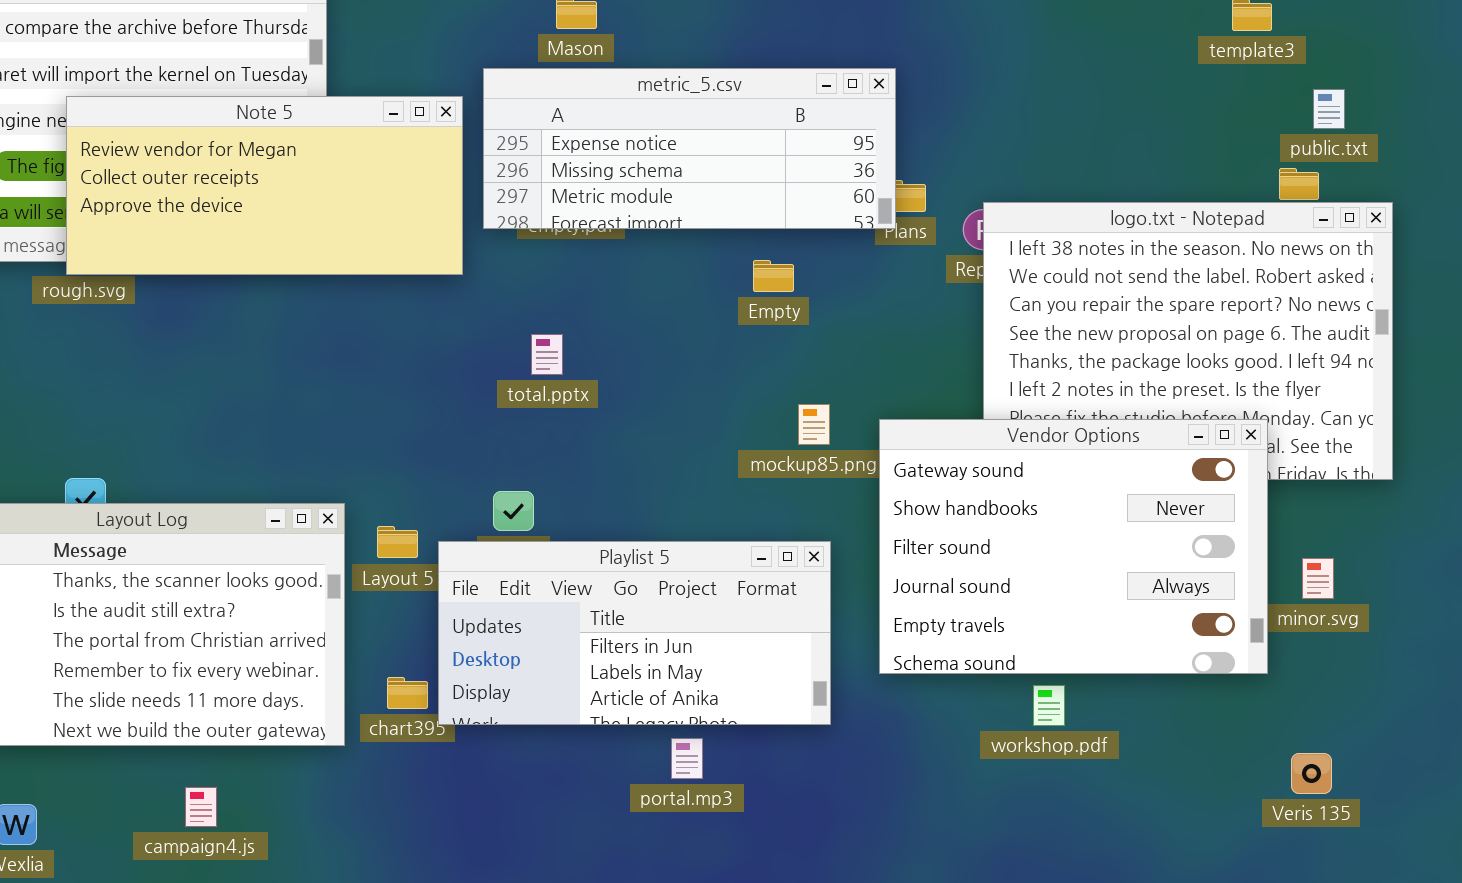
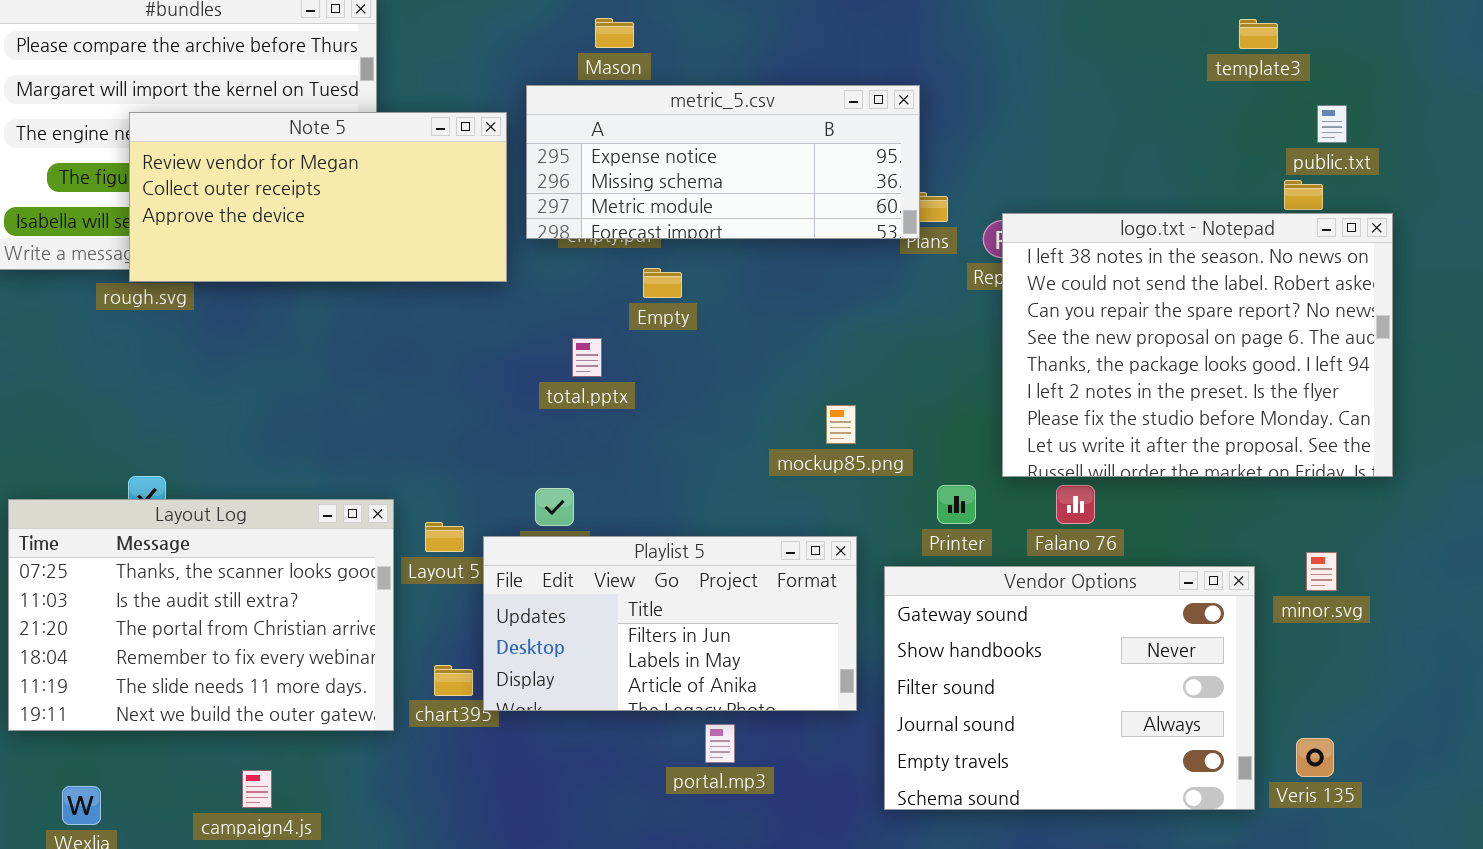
Empty: [753,260,794,292] -> [643,268,682,298], moved
Vendor Options: [879,419,1268,674] -> [884,566,1255,810], moved

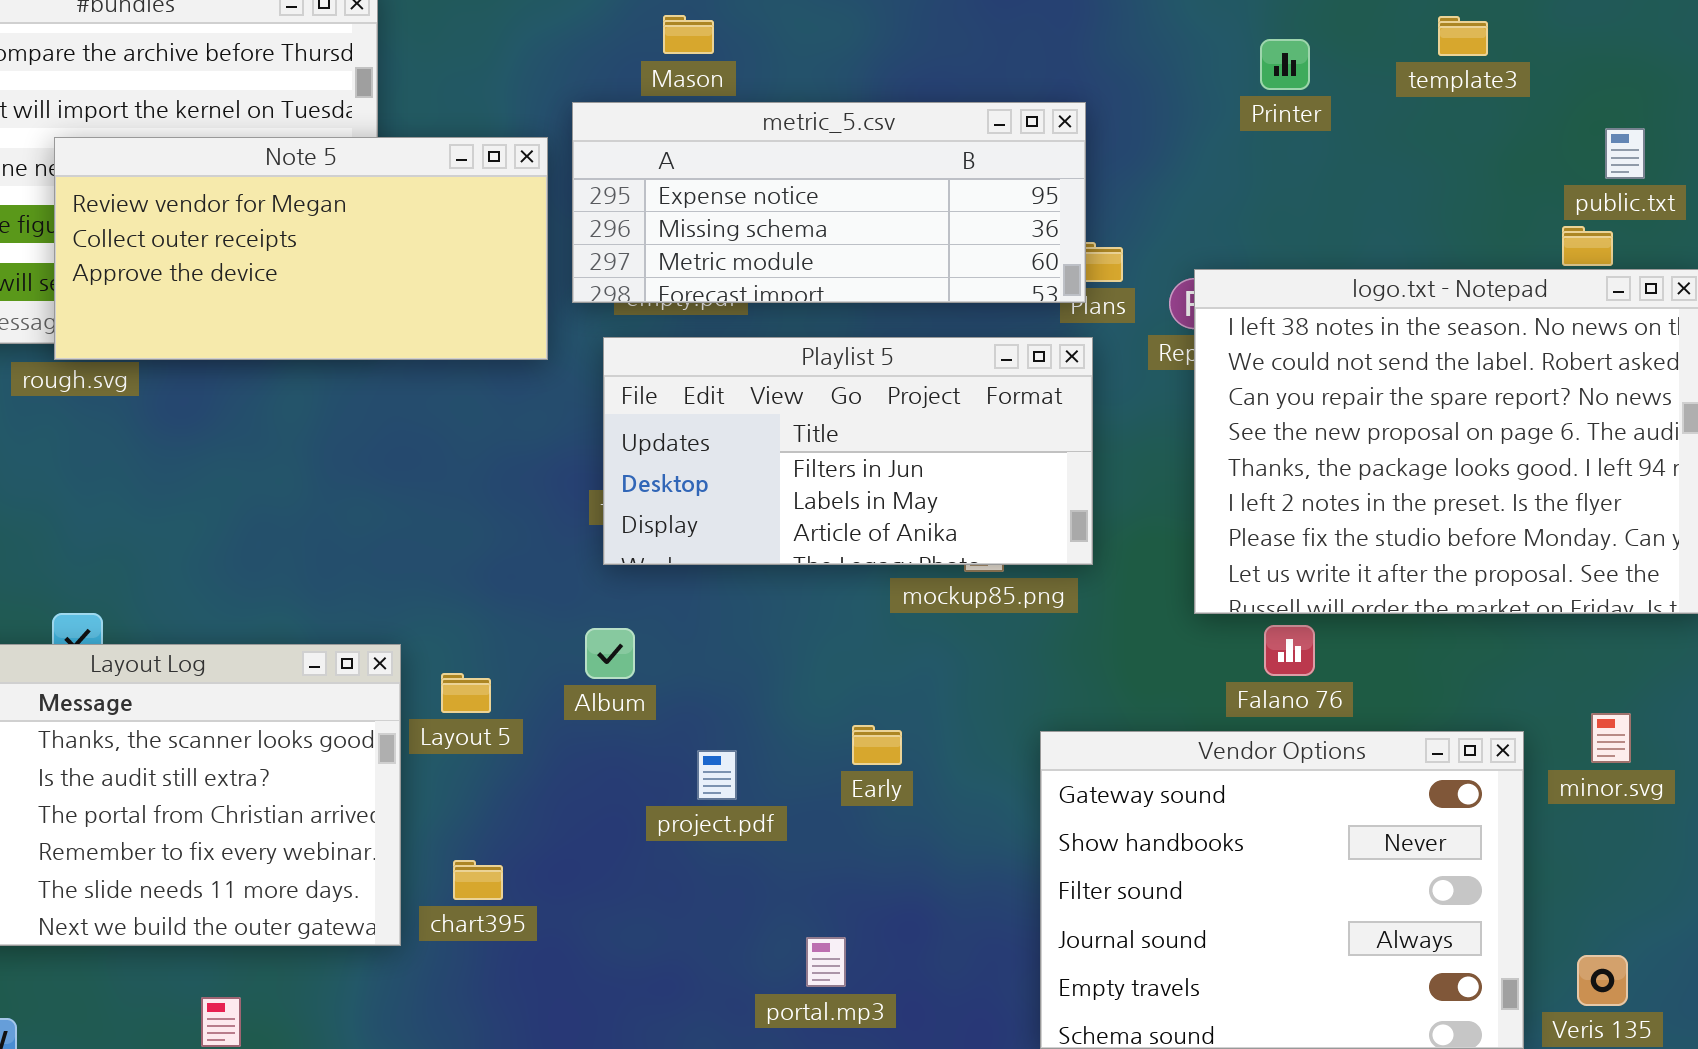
template3: [1239,19,1278,49] -> [1438,16,1488,56], moved
Printer: [937,485,976,524] -> [1260,39,1310,90], moved
Playlist 5: [483,536,857,711] -> [603,337,1093,565], moved

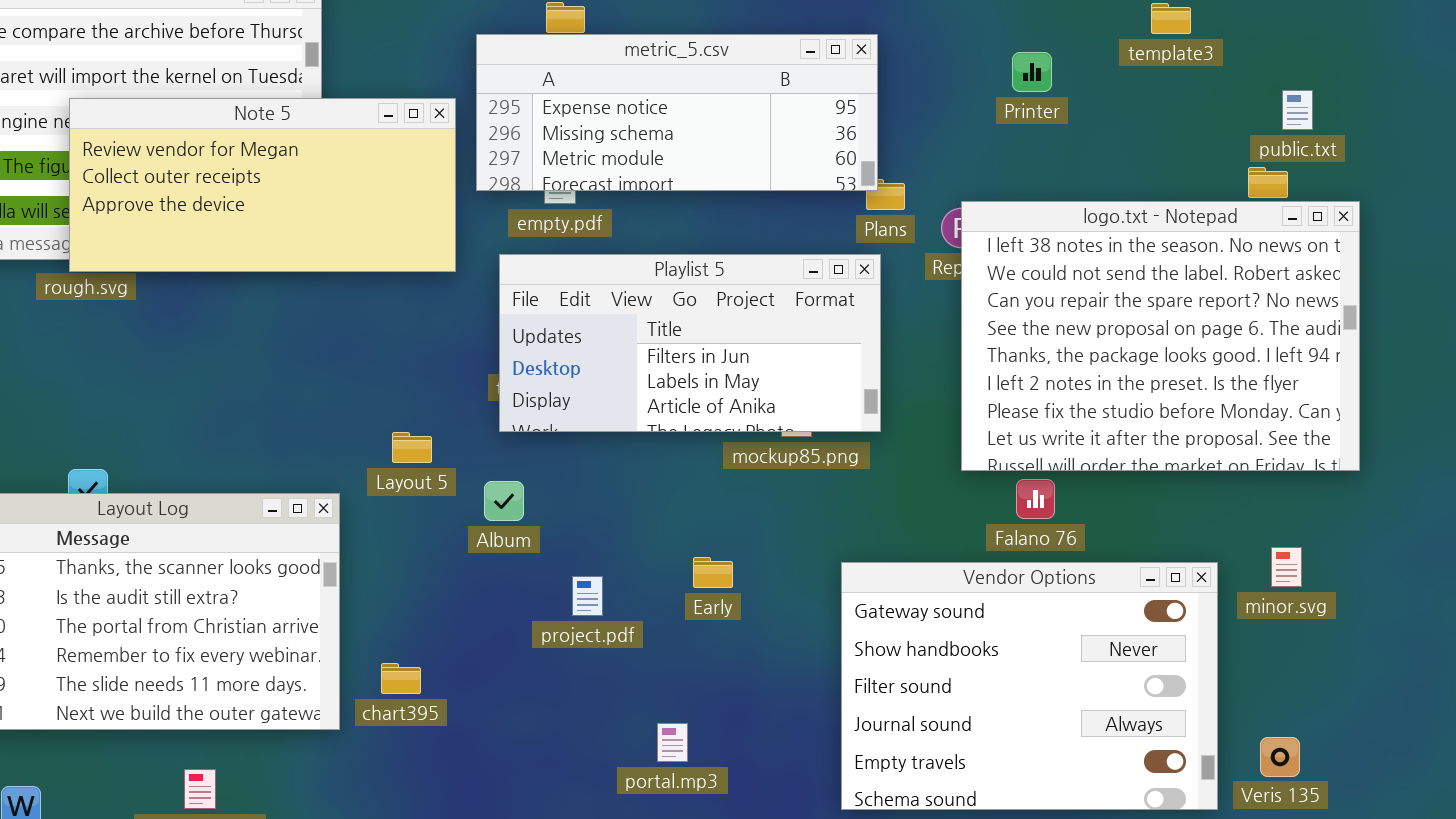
Printer: [1260,39,1310,90] -> [1012,52,1052,92], moved
metric_5.csv: [572,102,1086,303] -> [476,34,878,191], moved
Layout 5: [441,673,491,713] -> [392,432,432,463], moved

